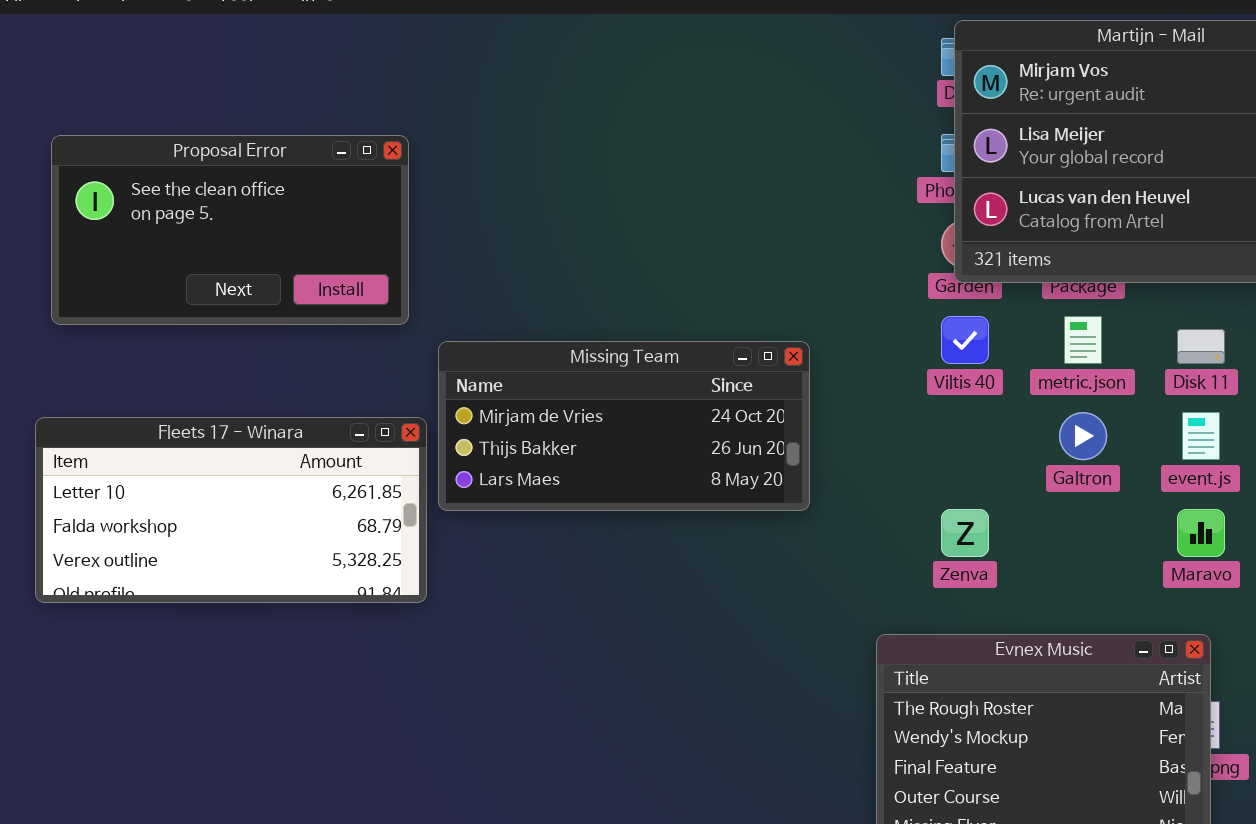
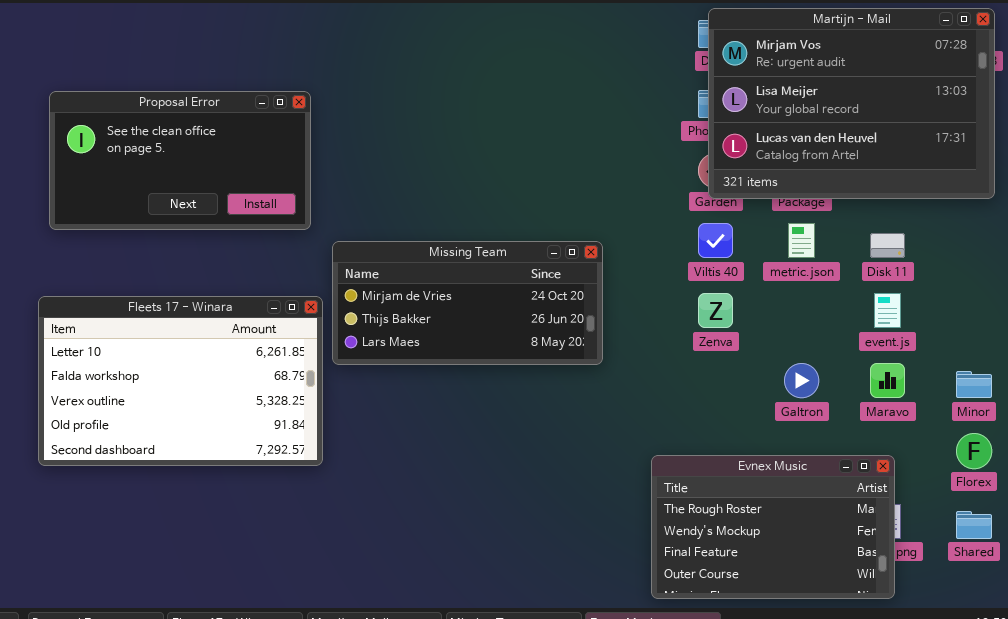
Galtron: [1059,412,1107,460] -> [784,363,819,398], moved
Fleets 17 - Winara: [35,417,427,603] -> [38,296,323,466], resized
Zenva: [941,509,989,557] -> [698,293,733,328], moved

